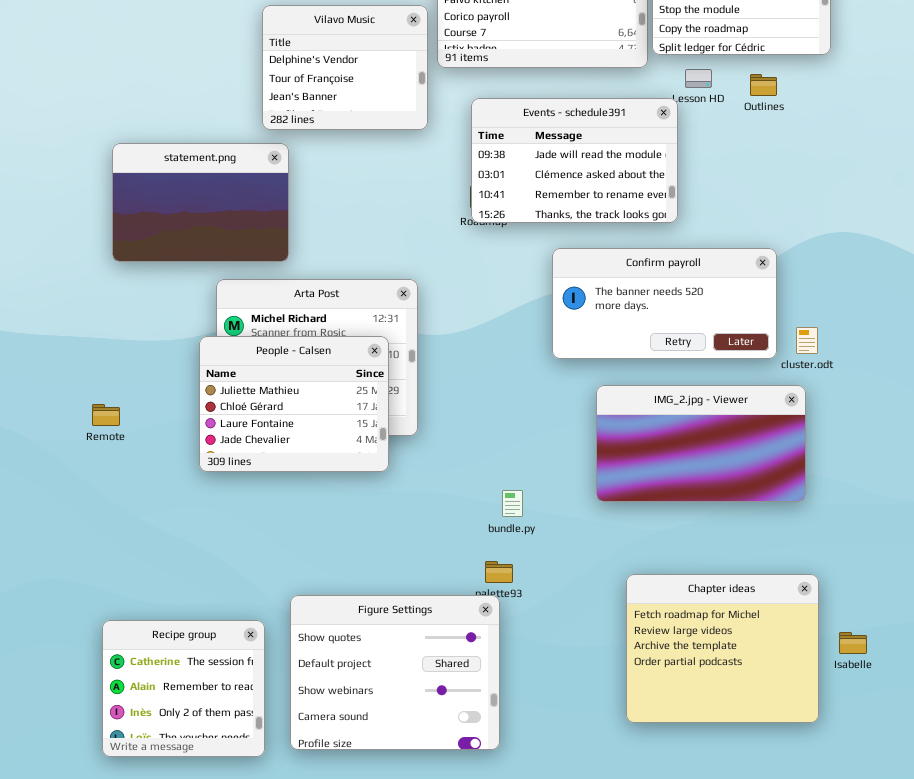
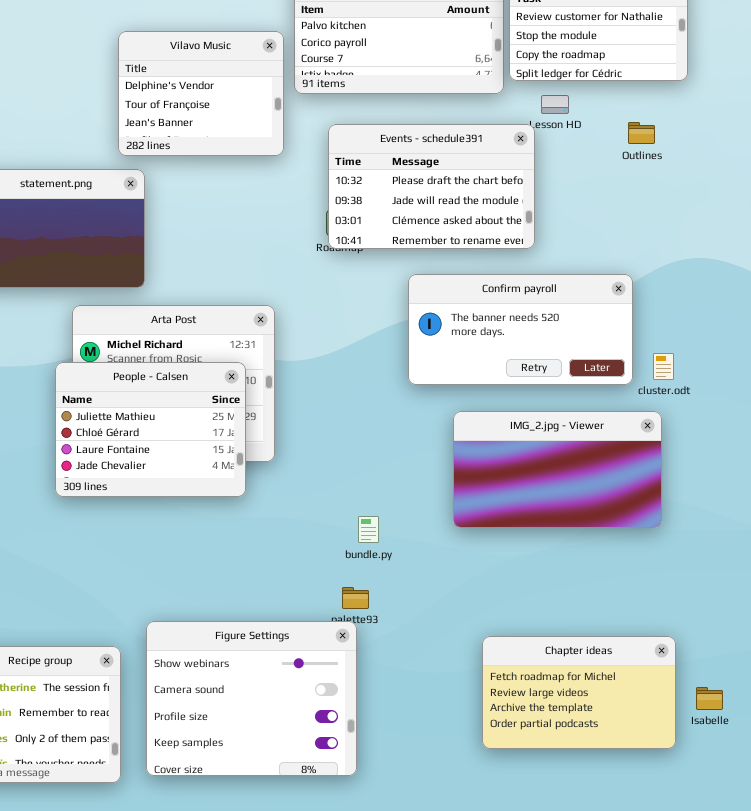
Outlines: [750,74,777,96] -> [628,122,655,144], moved
Events - schedule391: [471,98,678,223] -> [328,124,535,249], scrolled up 1 row
Chapter ideas: [626,574,819,723] -> [482,636,676,749], resized
Figure Settings: [290,595,500,750] -> [146,621,357,776], scrolled down 2 rows
Isabelle: [839,632,867,654] -> [696,687,723,710], moved

